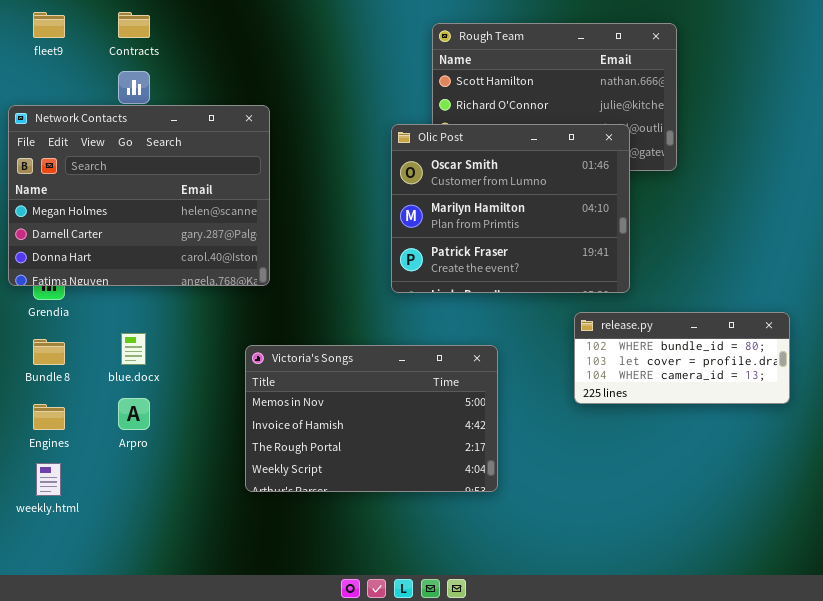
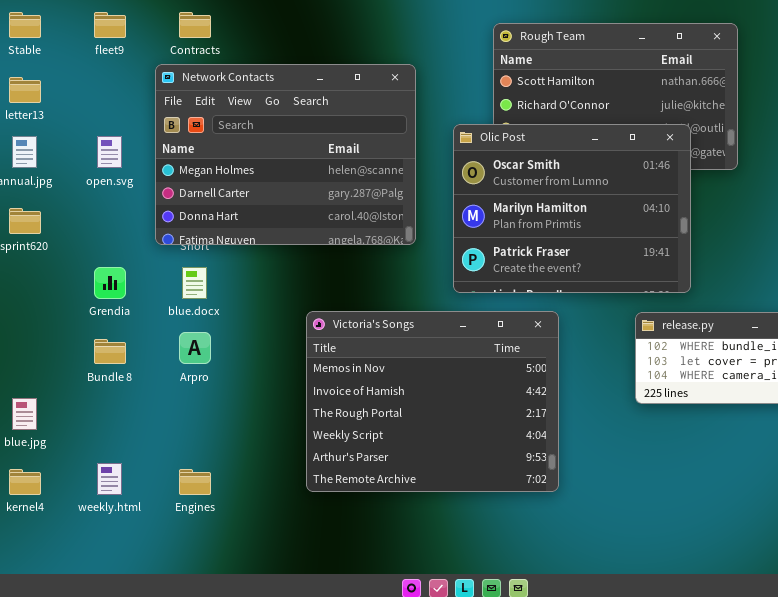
Network Contacts: [8,105,270,286] -> [155,64,416,245], moved
blue.docx: [121,333,146,365] -> [182,267,207,299], moved
Victoria's Songs: [245,345,498,492] -> [306,311,559,492], resized
Arpro: [118,398,150,430] -> [179,332,211,364], moved
Engines: [33,404,65,430] -> [179,469,211,495], moved

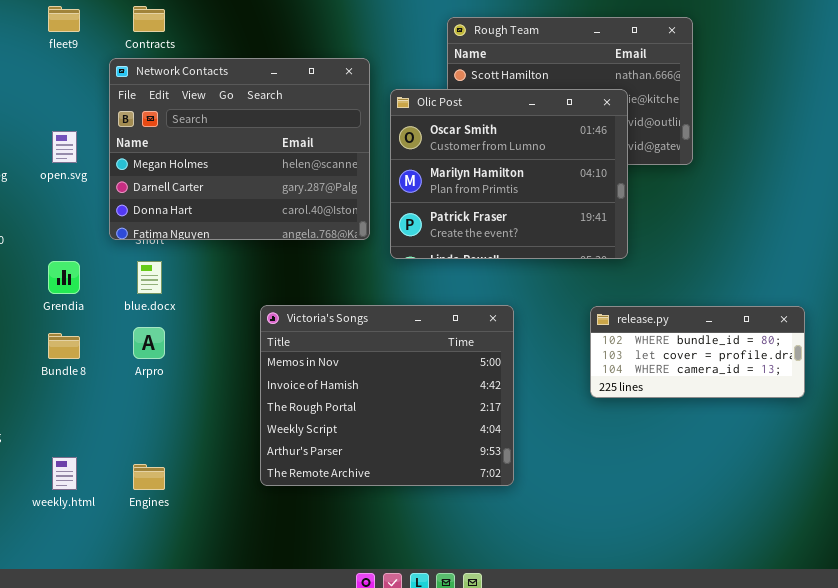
Olic Post: [453,124,691,293] -> [390,89,628,259], moved

